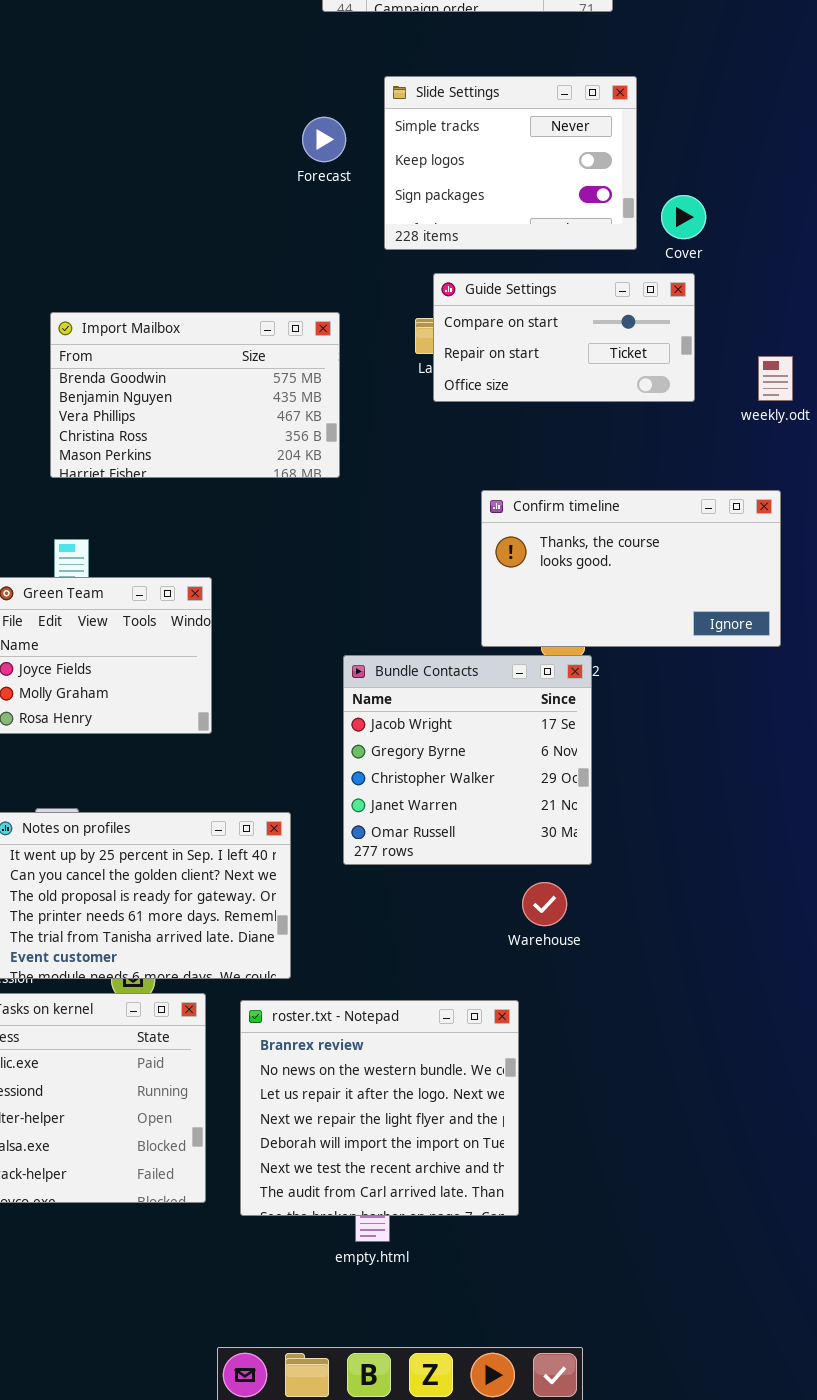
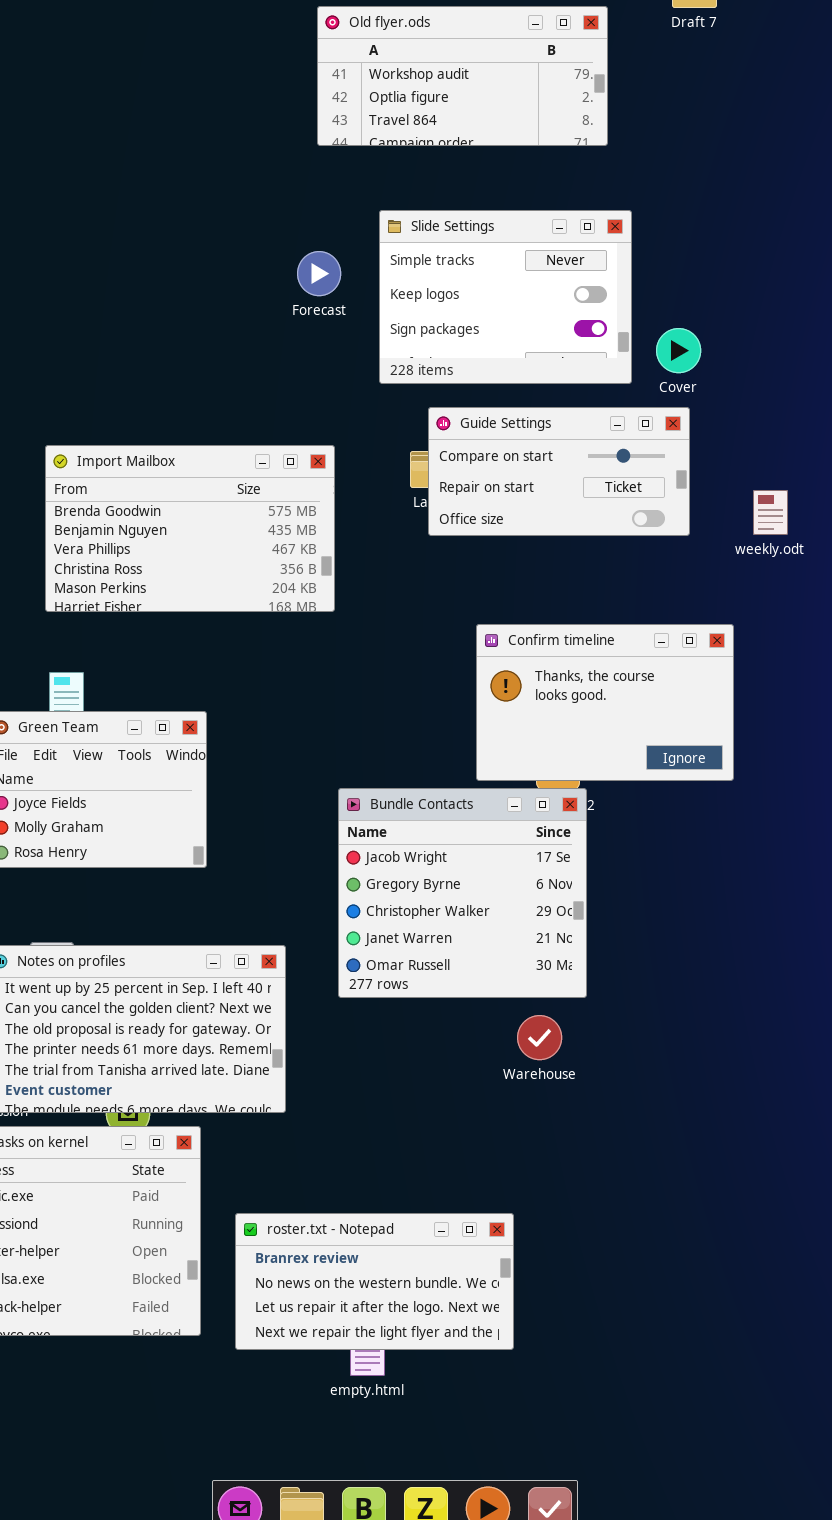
Confirm timeline: [481,490,781,647] -> [476,624,734,781], resized
roster.txt - Notepad: [240,1000,519,1216] -> [235,1213,514,1350], resized

